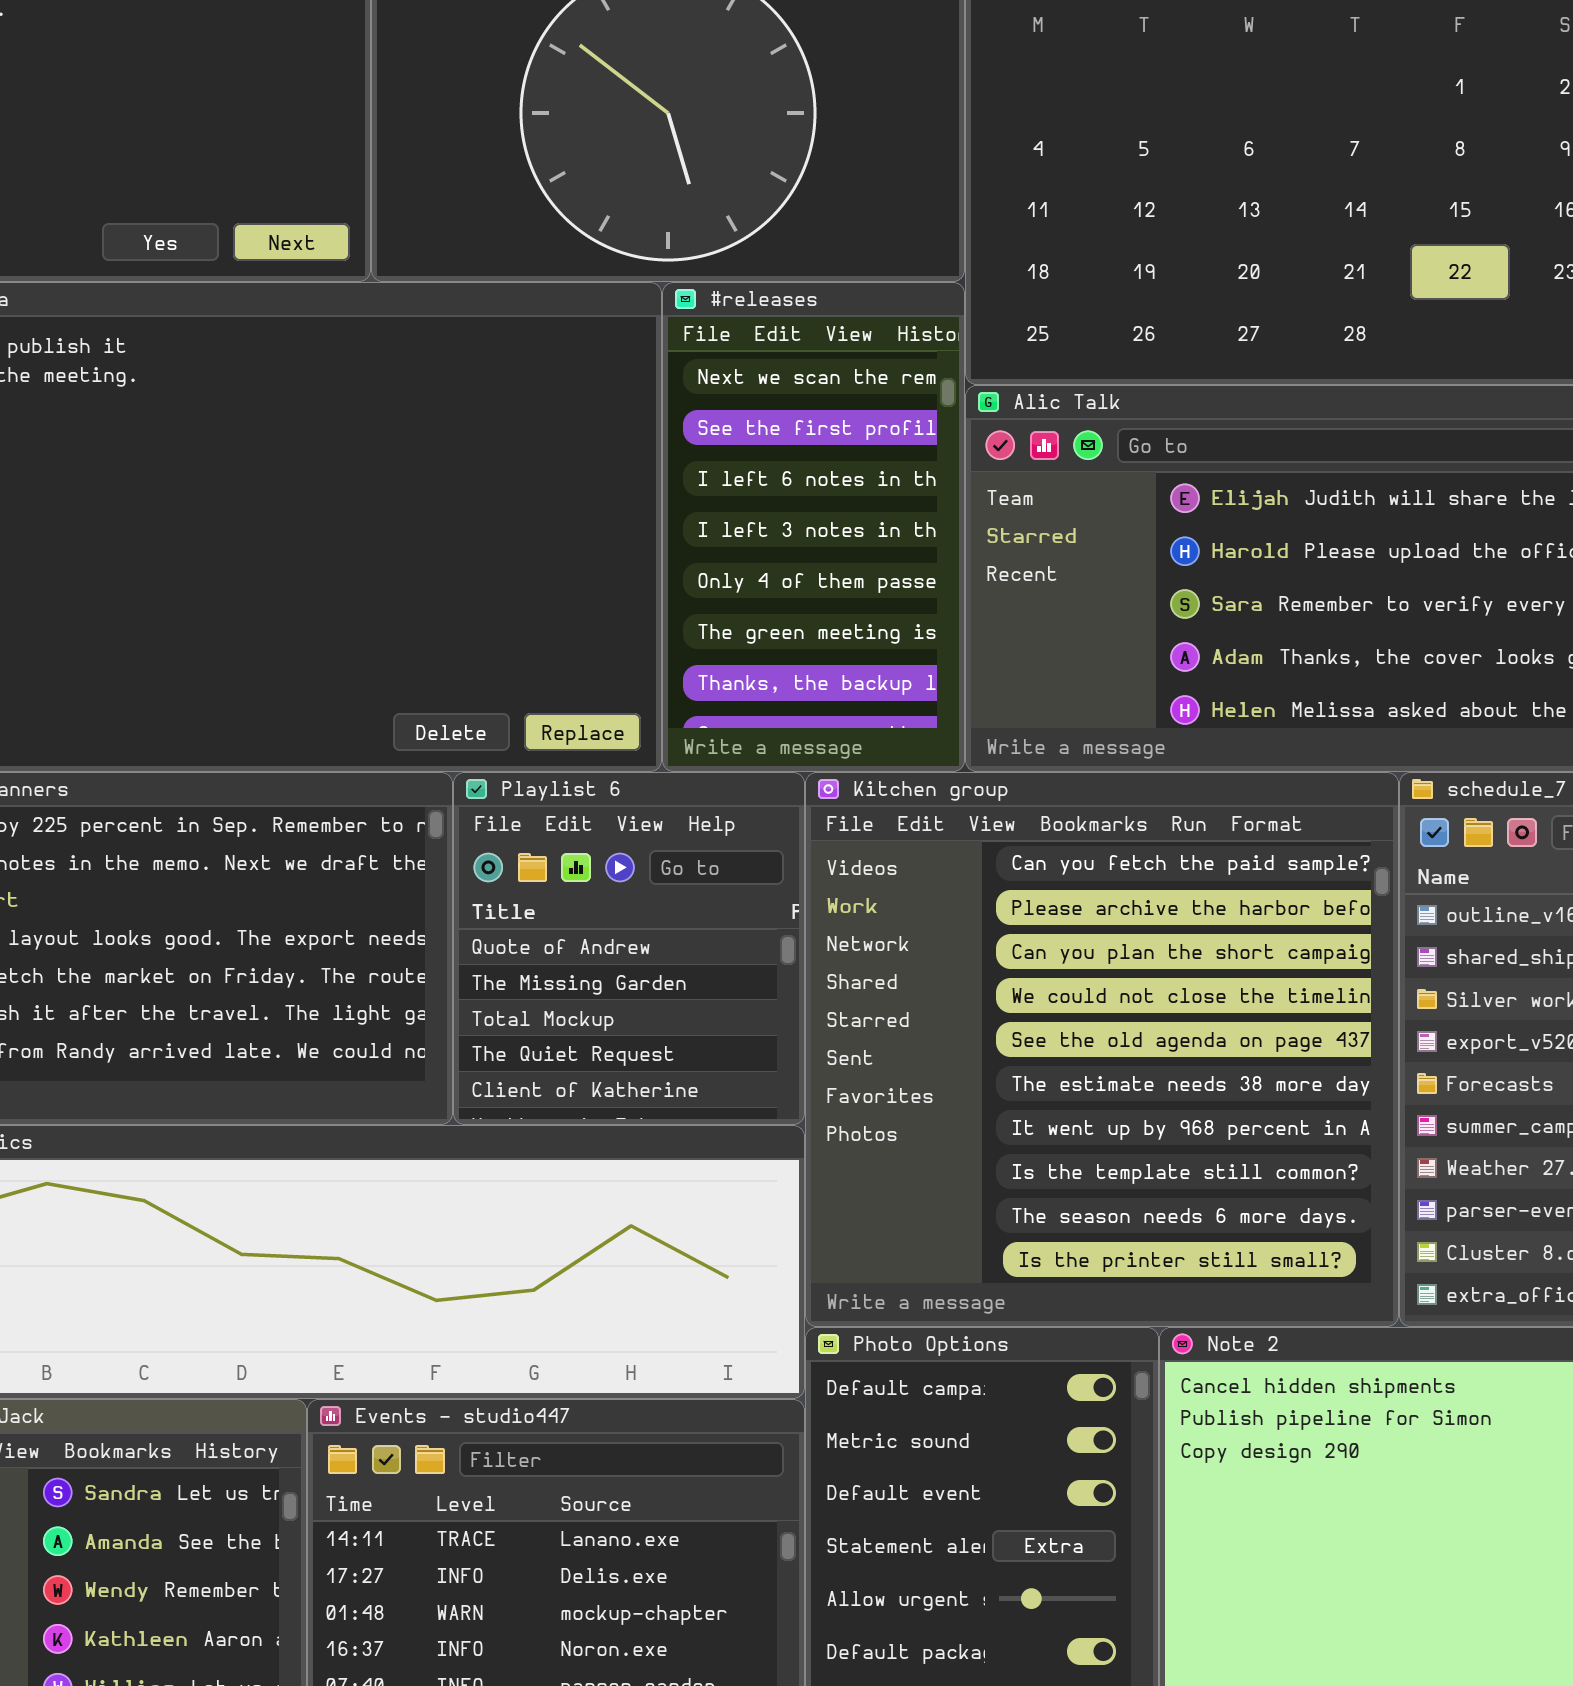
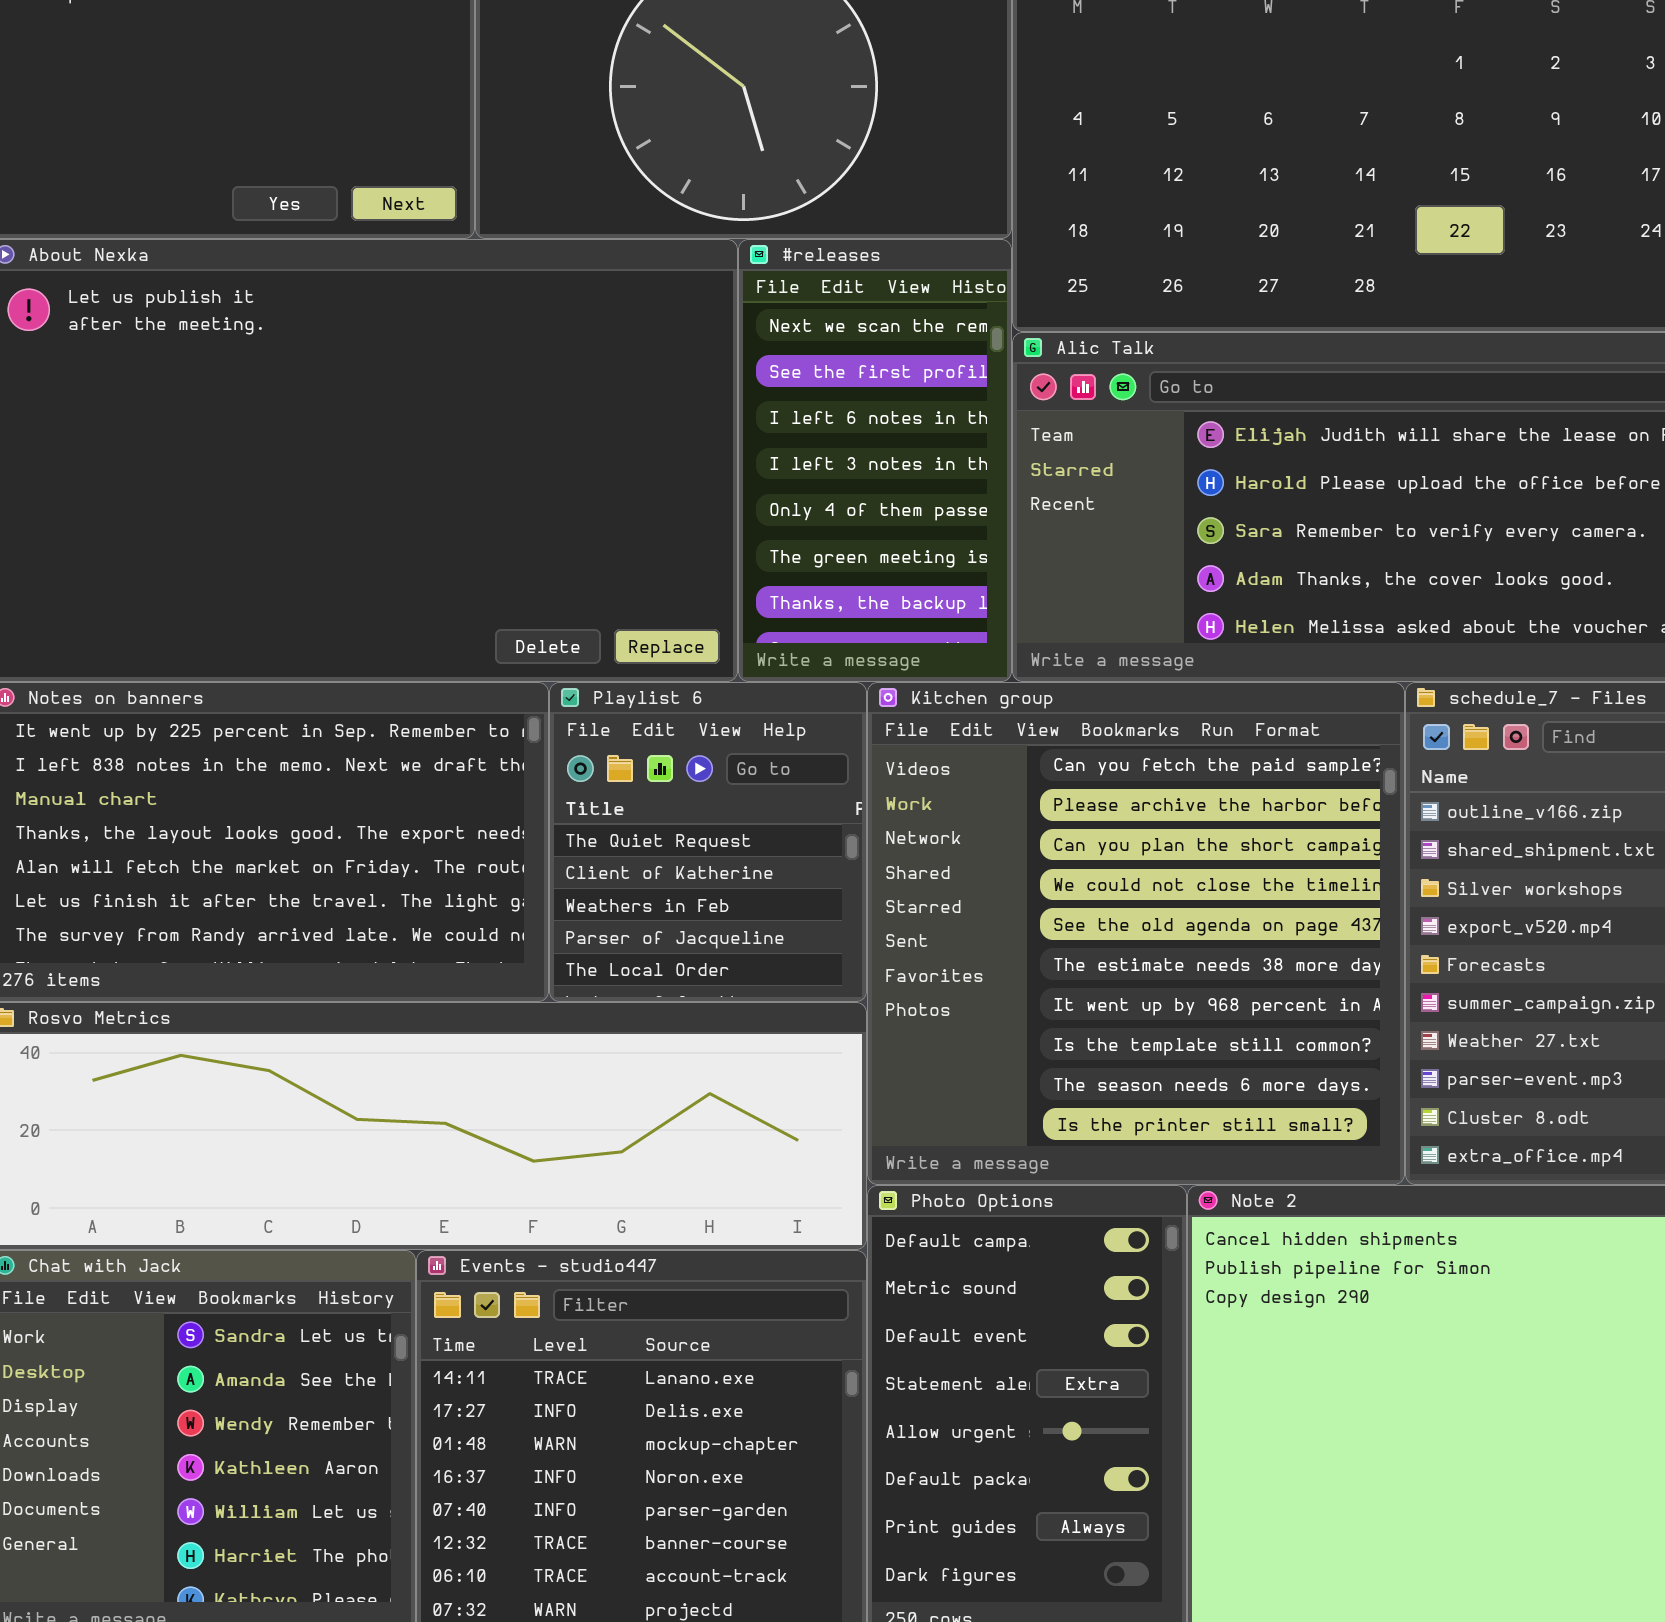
Playlist 6: [453,772,805,1125] -> [549,682,867,1002], scrolled down 3 rows

